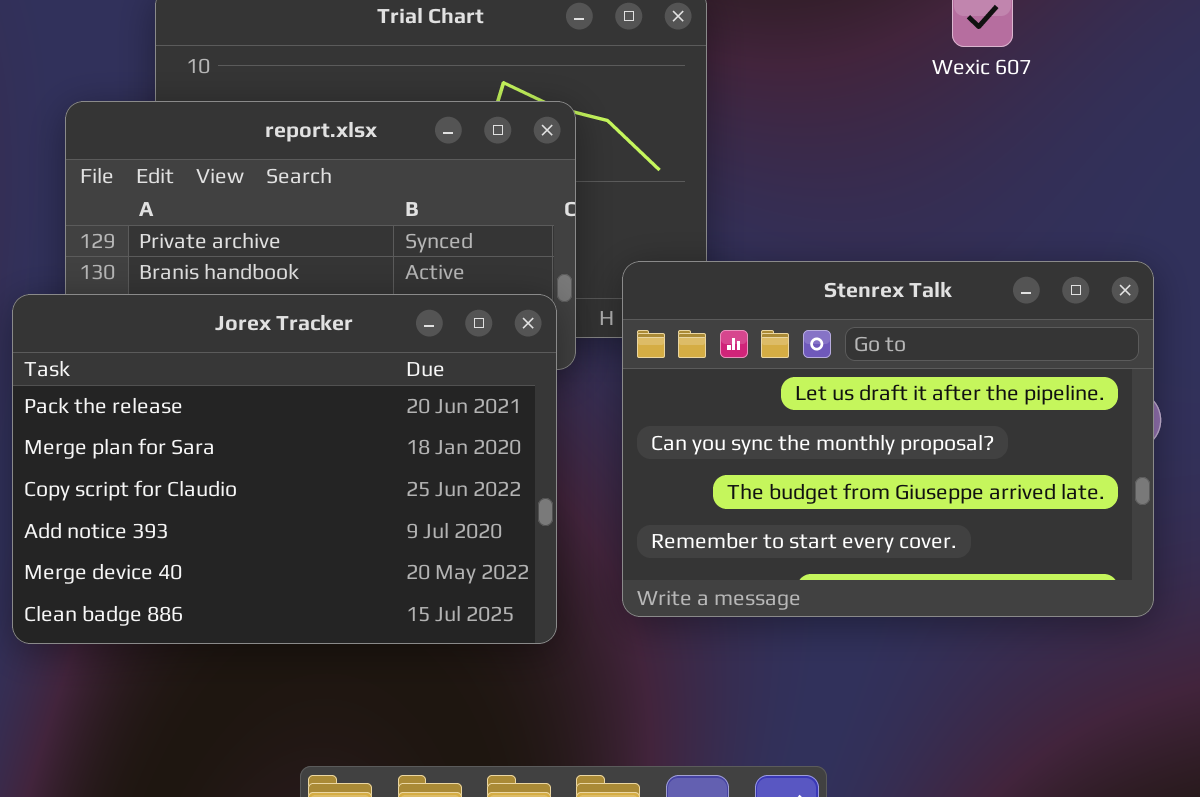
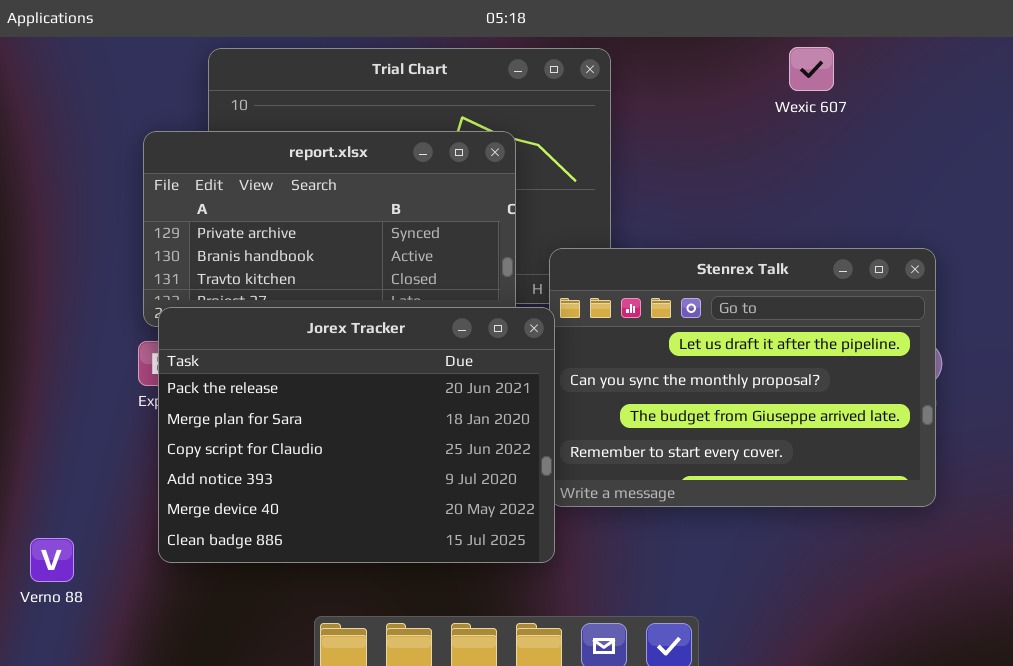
Jorex Tracker: [12,294,557,644] -> [158,307,555,563], moved

